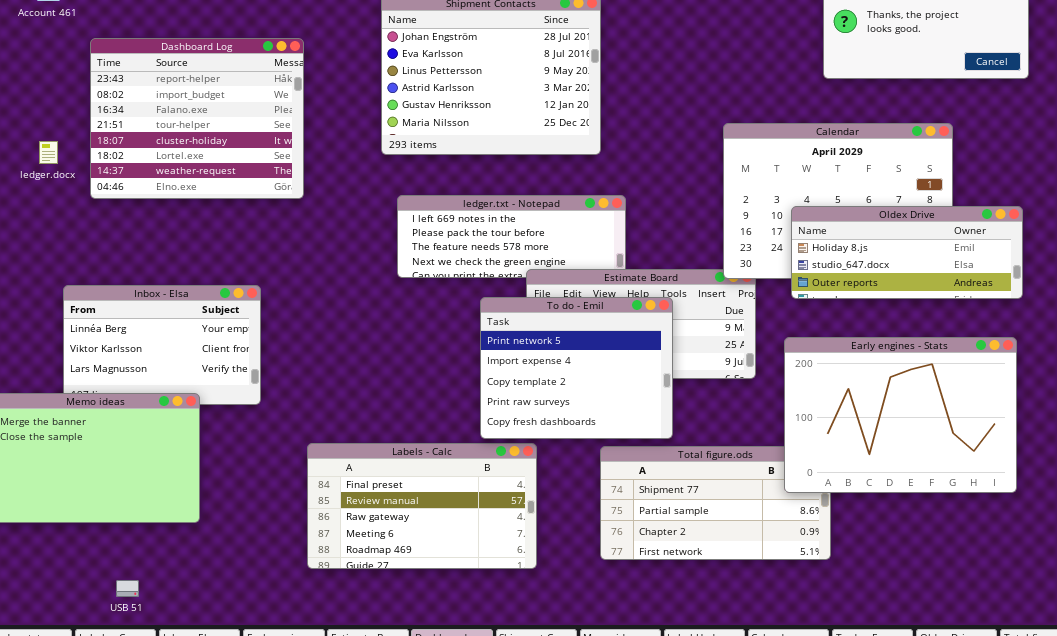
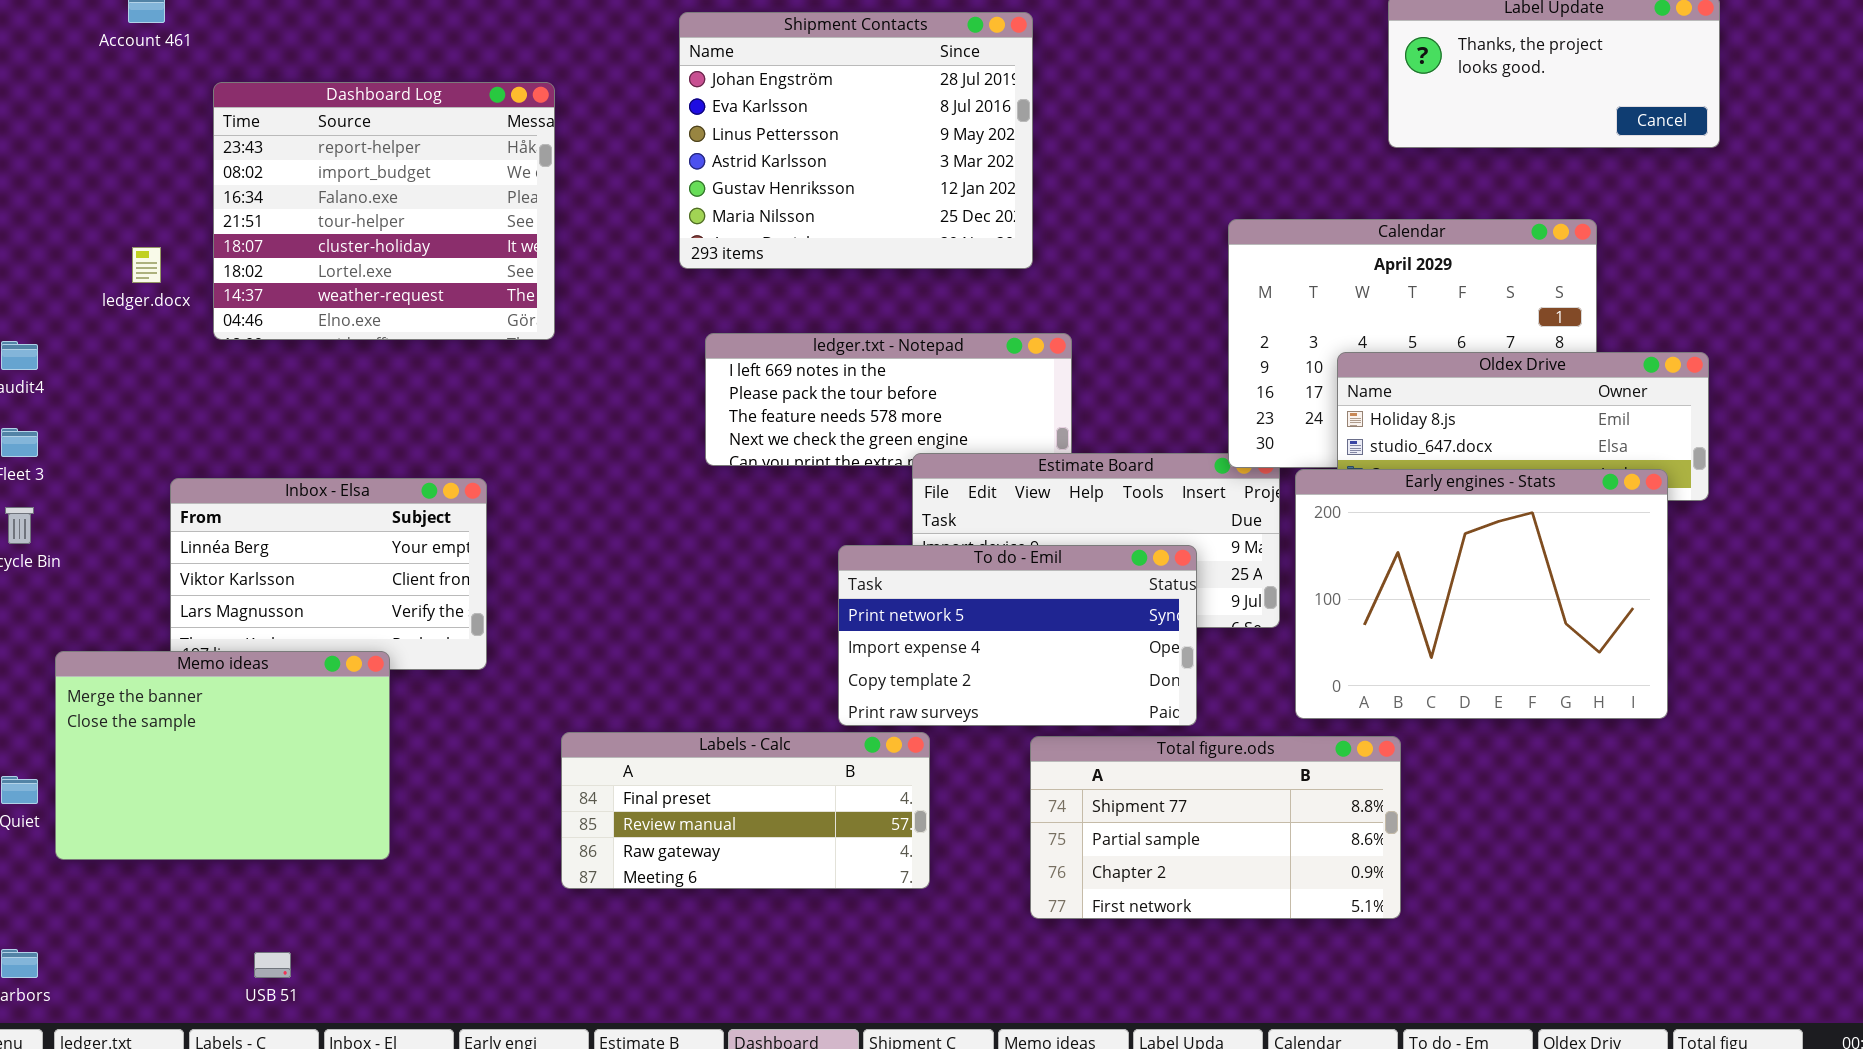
To do - Emil: [480,297,673,439] -> [838,545,1197,726], resized
Early engines - Stats: [784,337,1017,493] -> [1295,469,1668,719], moved
Labels - Calc: [307,443,537,569] -> [561,732,930,889], resized

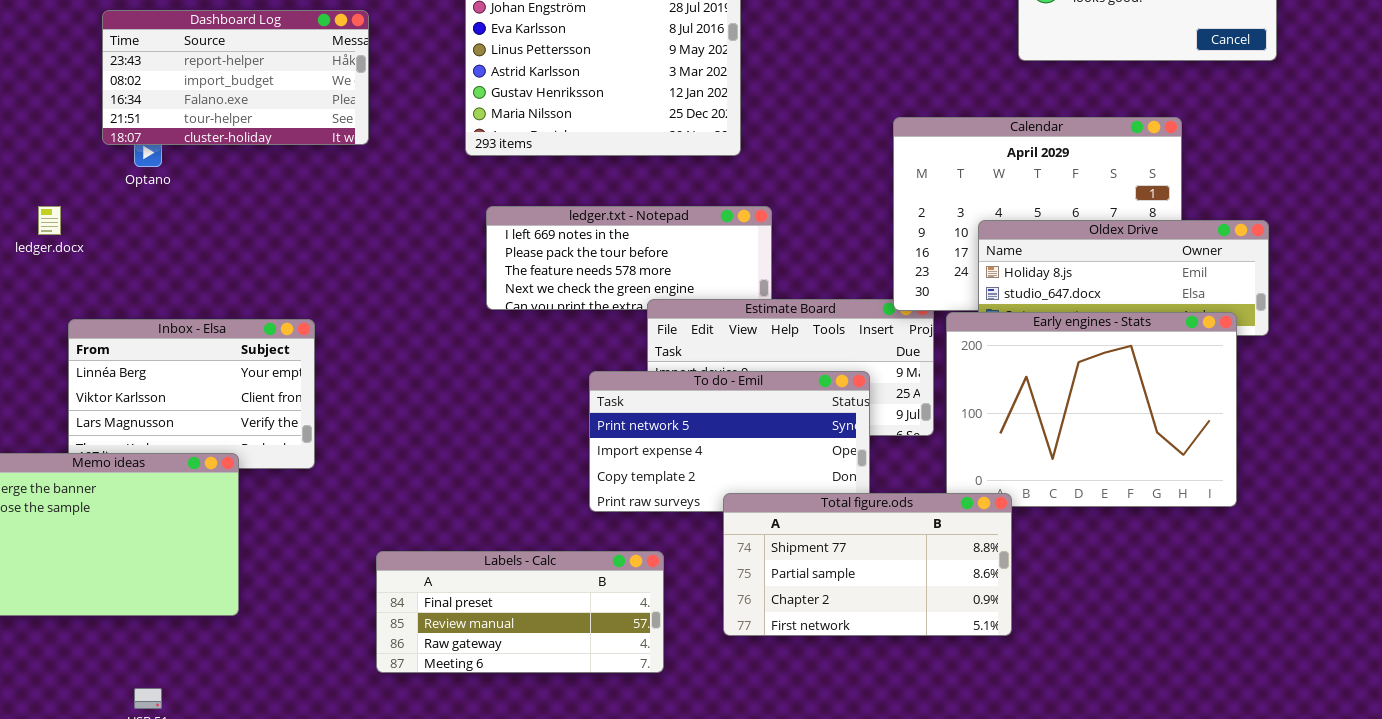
Dashboard Log: [213,82,555,340] -> [102,10,369,145], resized
ledger.docx: [132,247,161,283] -> [38,206,61,235], moved
Labels - Calc: [561,732,930,889] -> [376,551,664,673], moved
Total figure.ods: [1030,736,1401,919] -> [723,493,1012,636], moved

